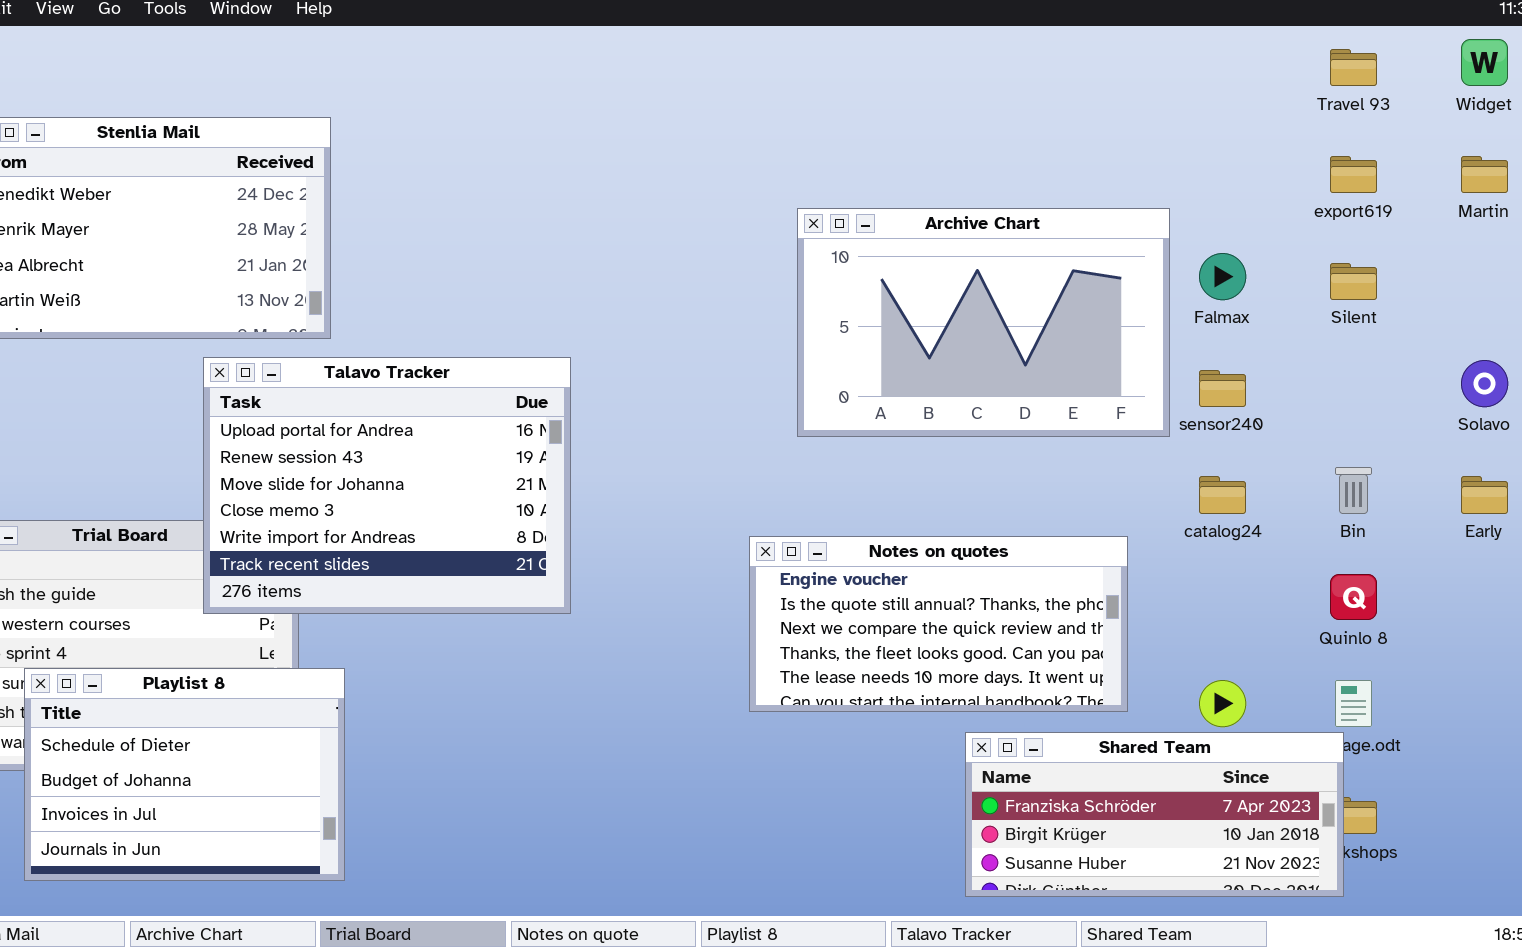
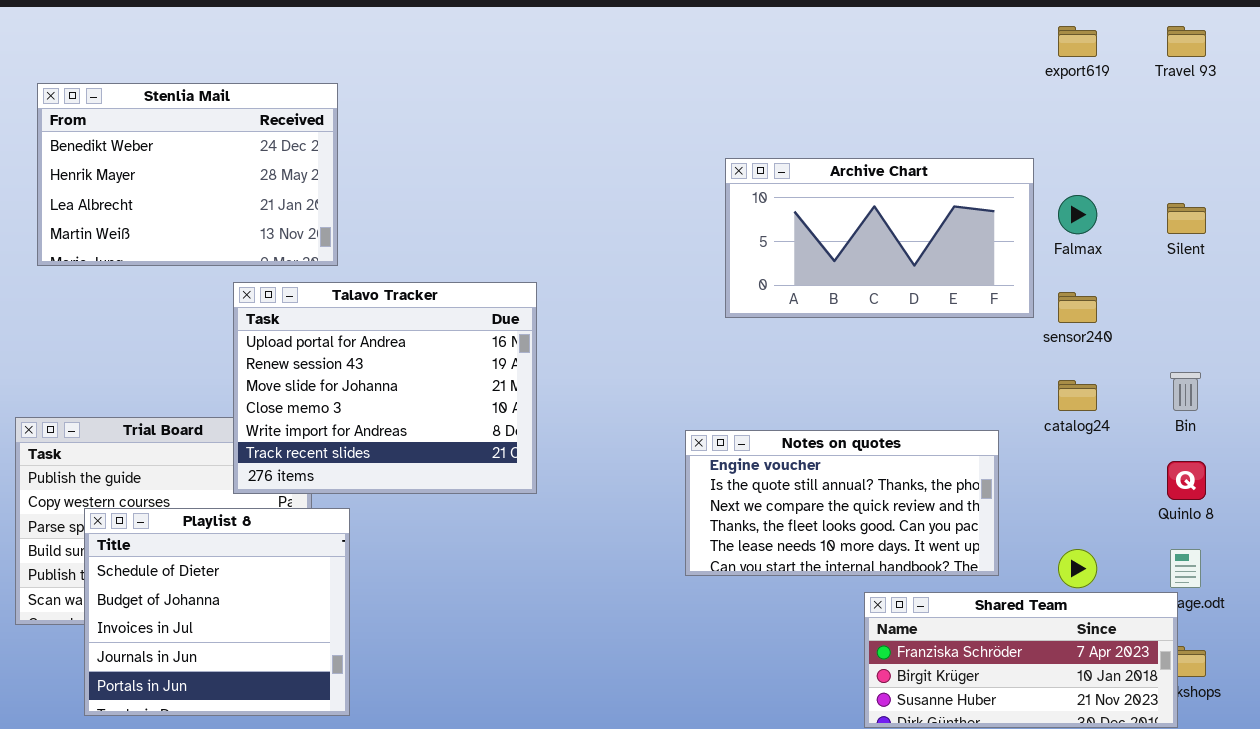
export619: [1330,156,1377,193] -> [1058,26,1097,57], moved
Archive Chart: [797,208,1170,437] -> [725,158,1034,318], resized
Playlist 8: [24,668,345,881] -> [84,508,350,716], resized

